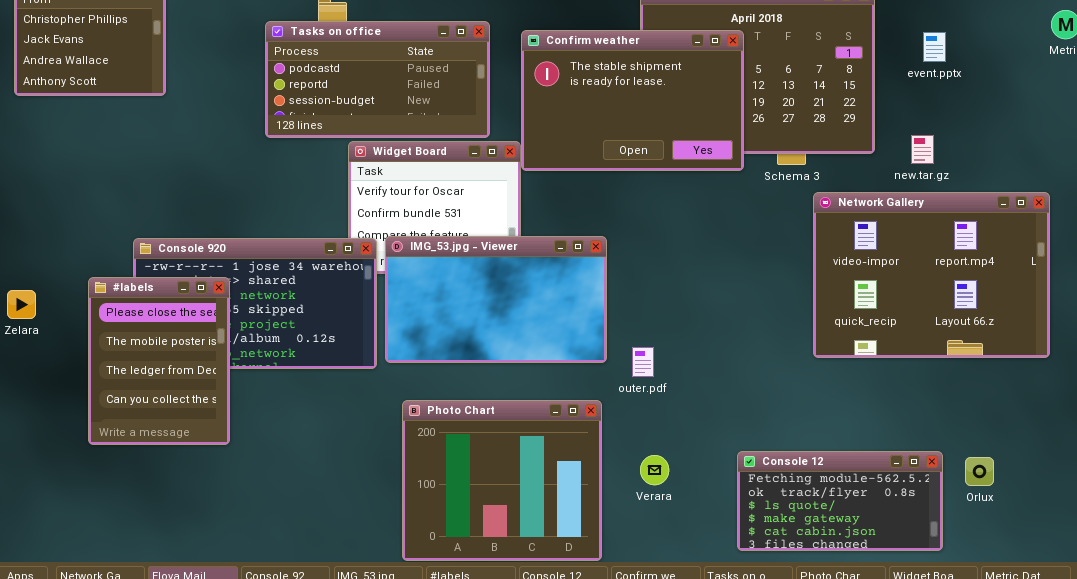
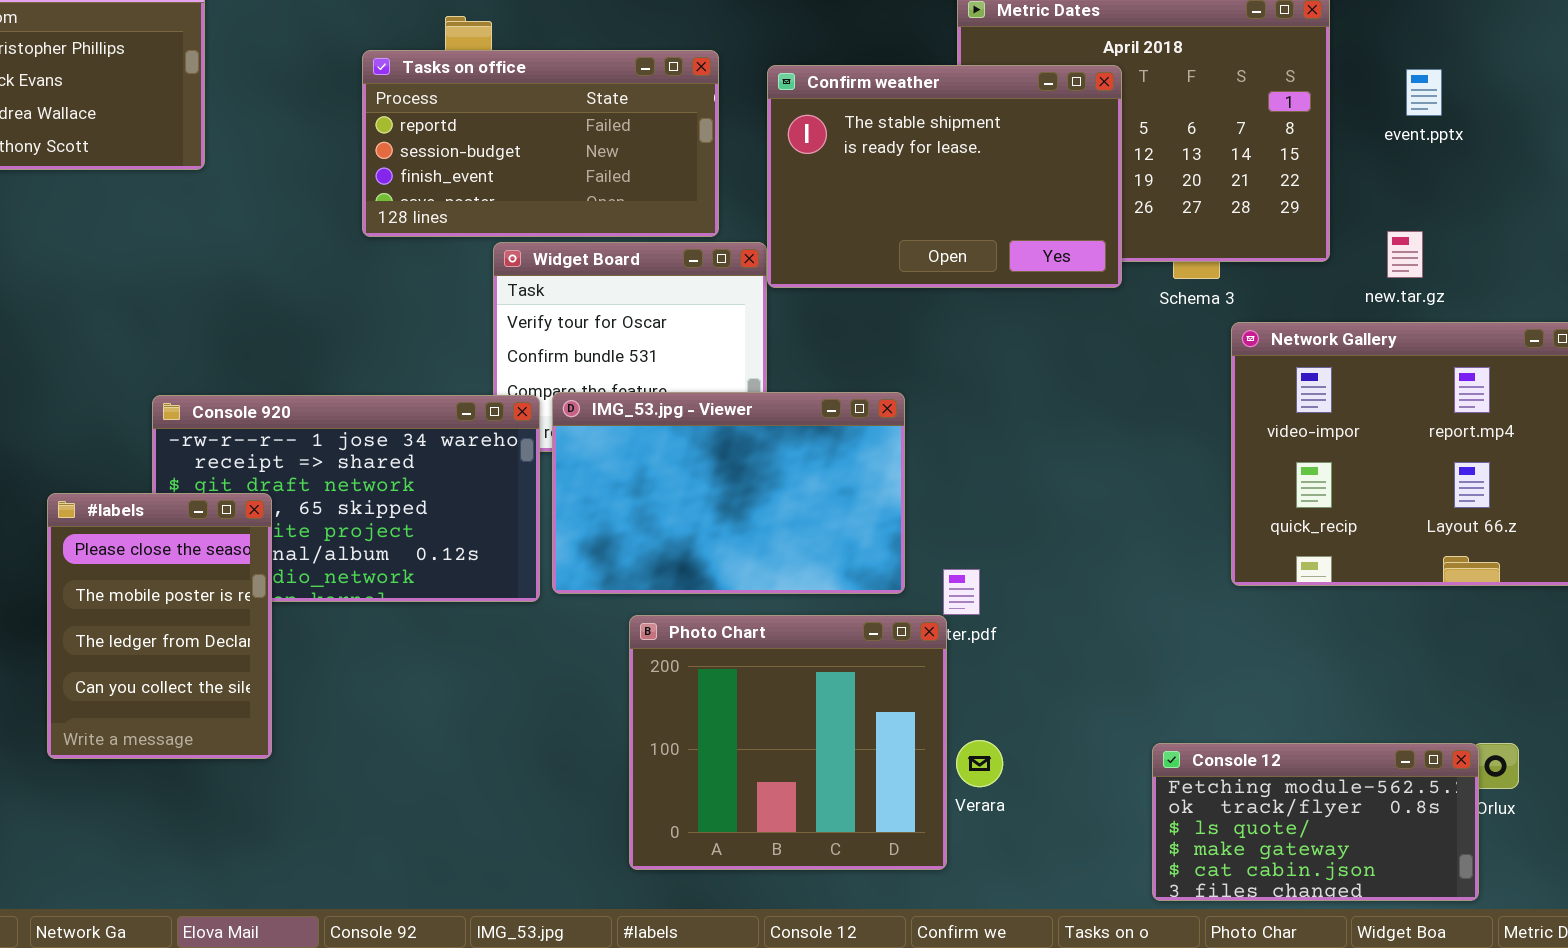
Tasks on office: [265,21,490,138] -> [362,50,719,237], scrolled down 1 row
#labels: [88,277,230,445] -> [47,493,272,759], moved
Photo Chart: [402,400,602,561] -> [629,615,947,870], moved
Console 12: [737,451,943,551] -> [1152,743,1479,901], moved

